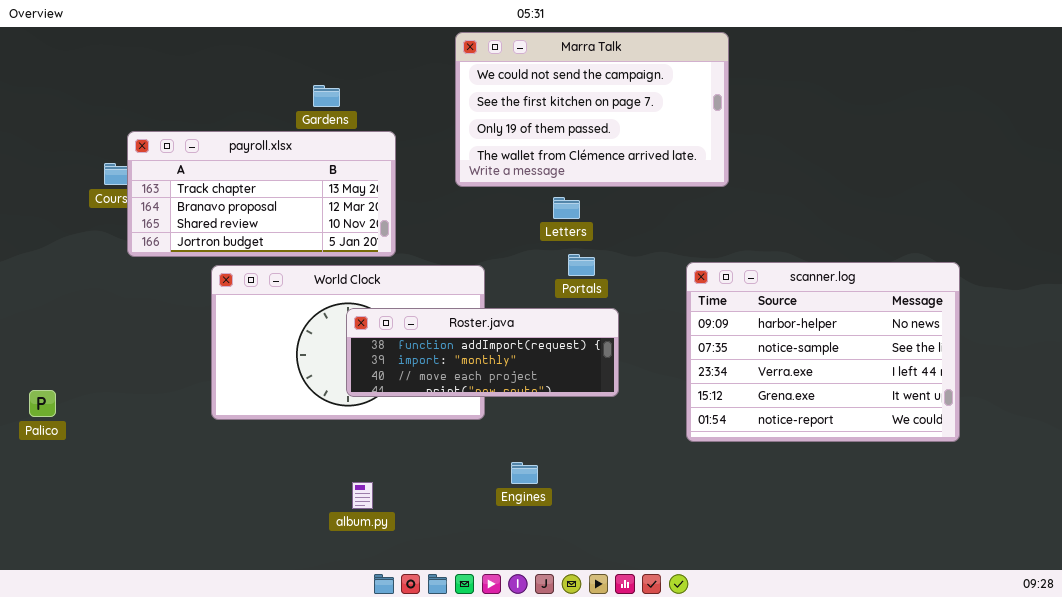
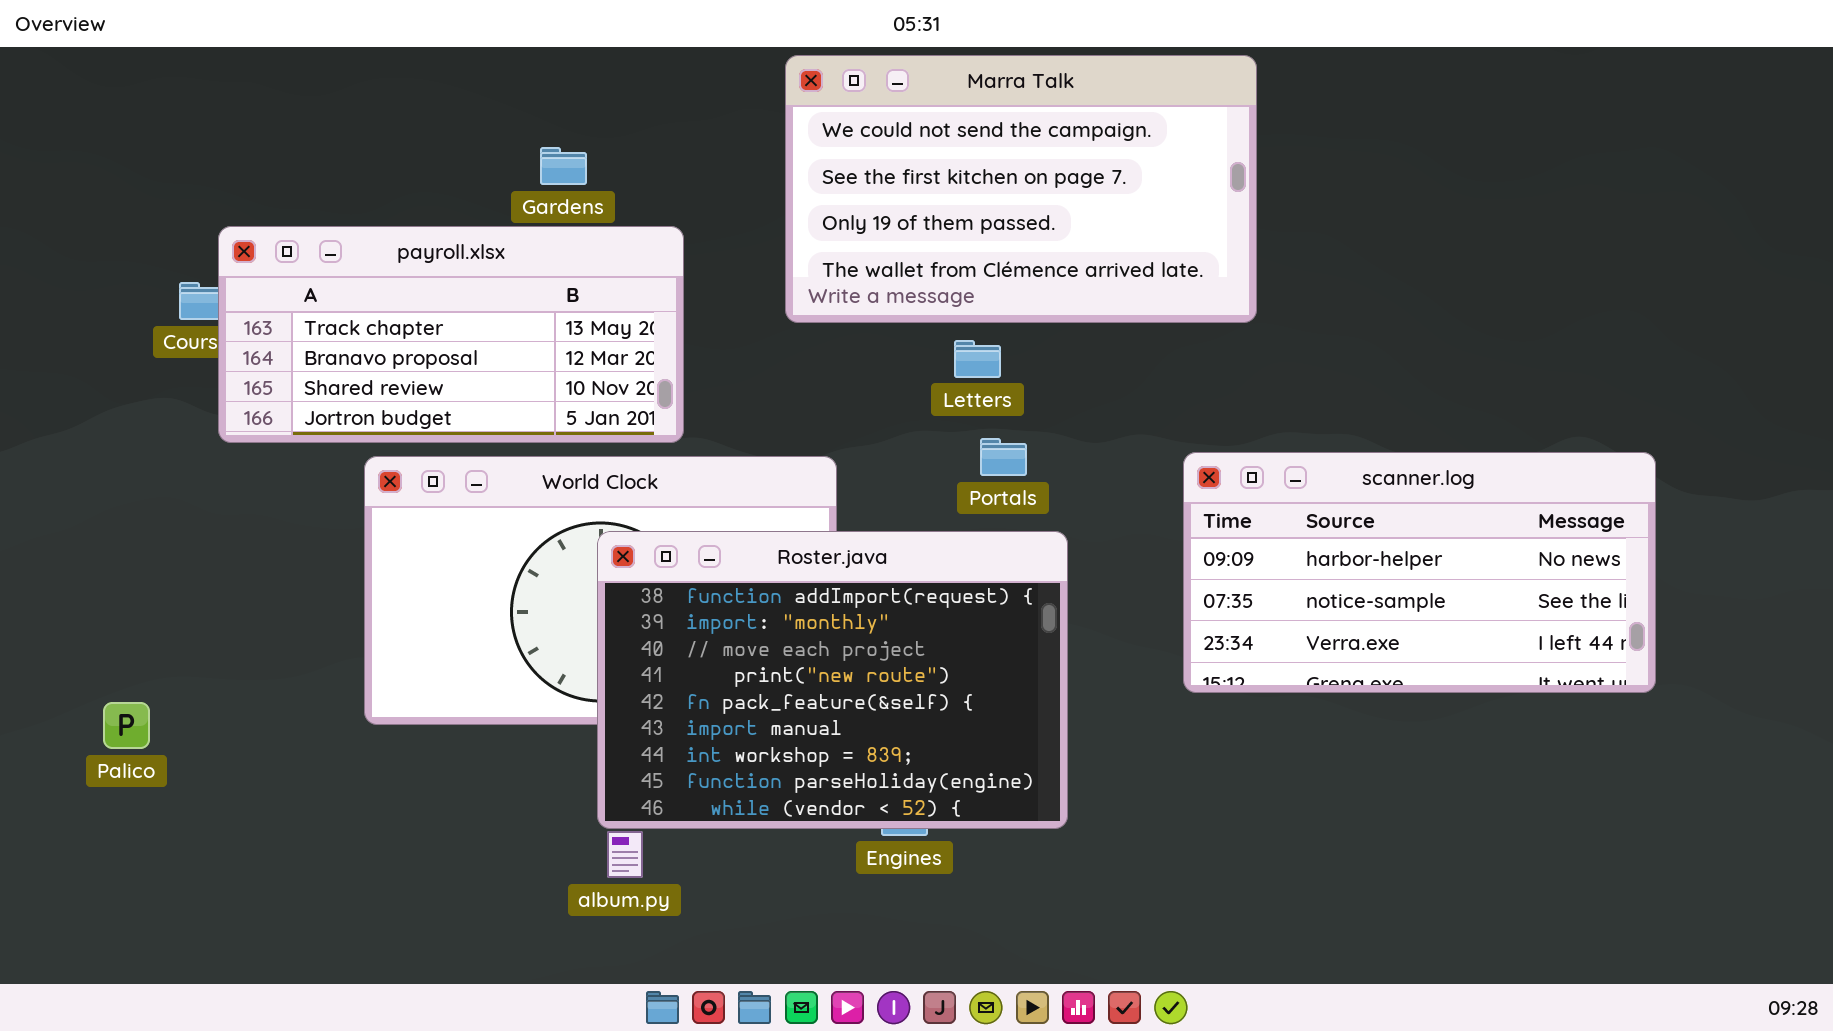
scanner.log: [686,262,960,442] -> [1183,452,1656,693], resized
Roster.java: [346,308,619,397] -> [597,531,1068,829], resized
Palico: [29,390,56,417] -> [103,702,150,749], moved

